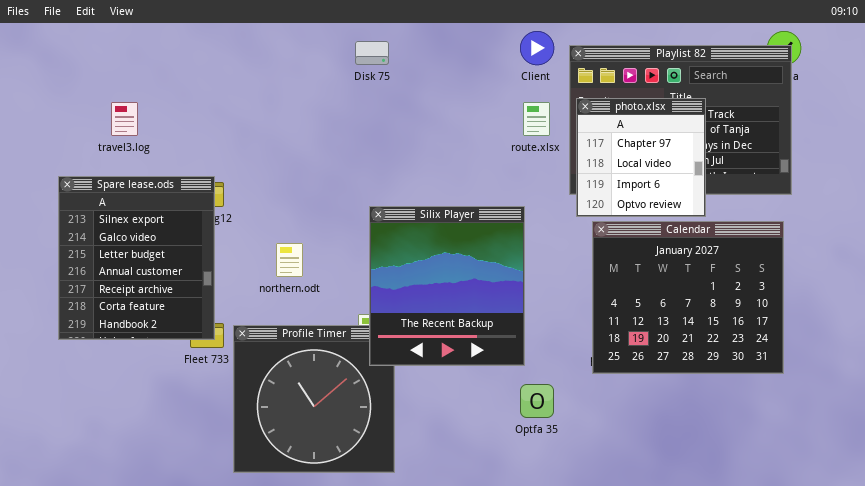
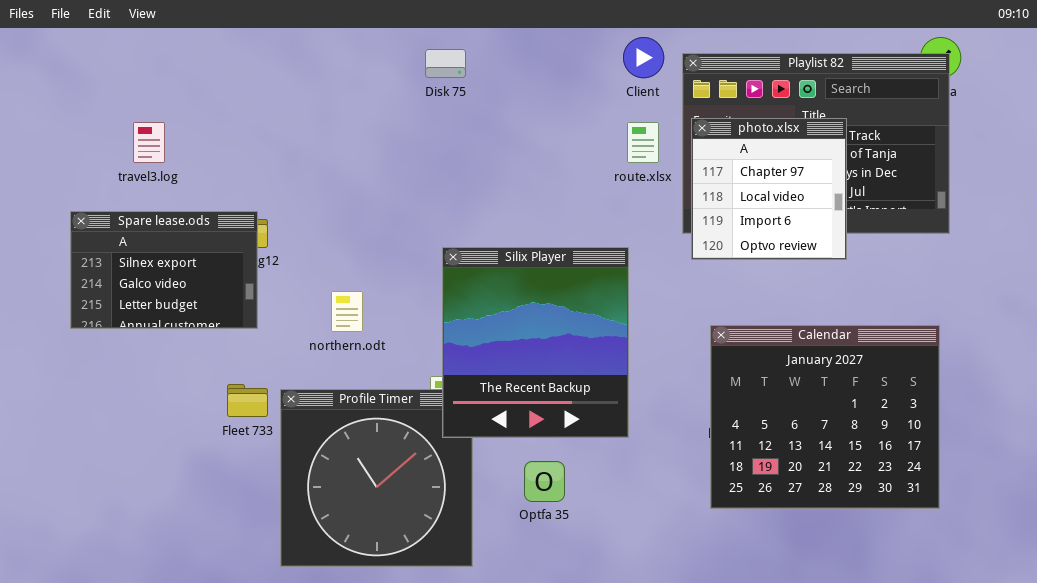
Spare lease.ods: [58,176,215,340] -> [70,211,258,329], resized
Calendar: [592,221,784,374] -> [710,325,940,509], moved
Optfa 35: [520,384,554,418] -> [524,461,565,502], moved

